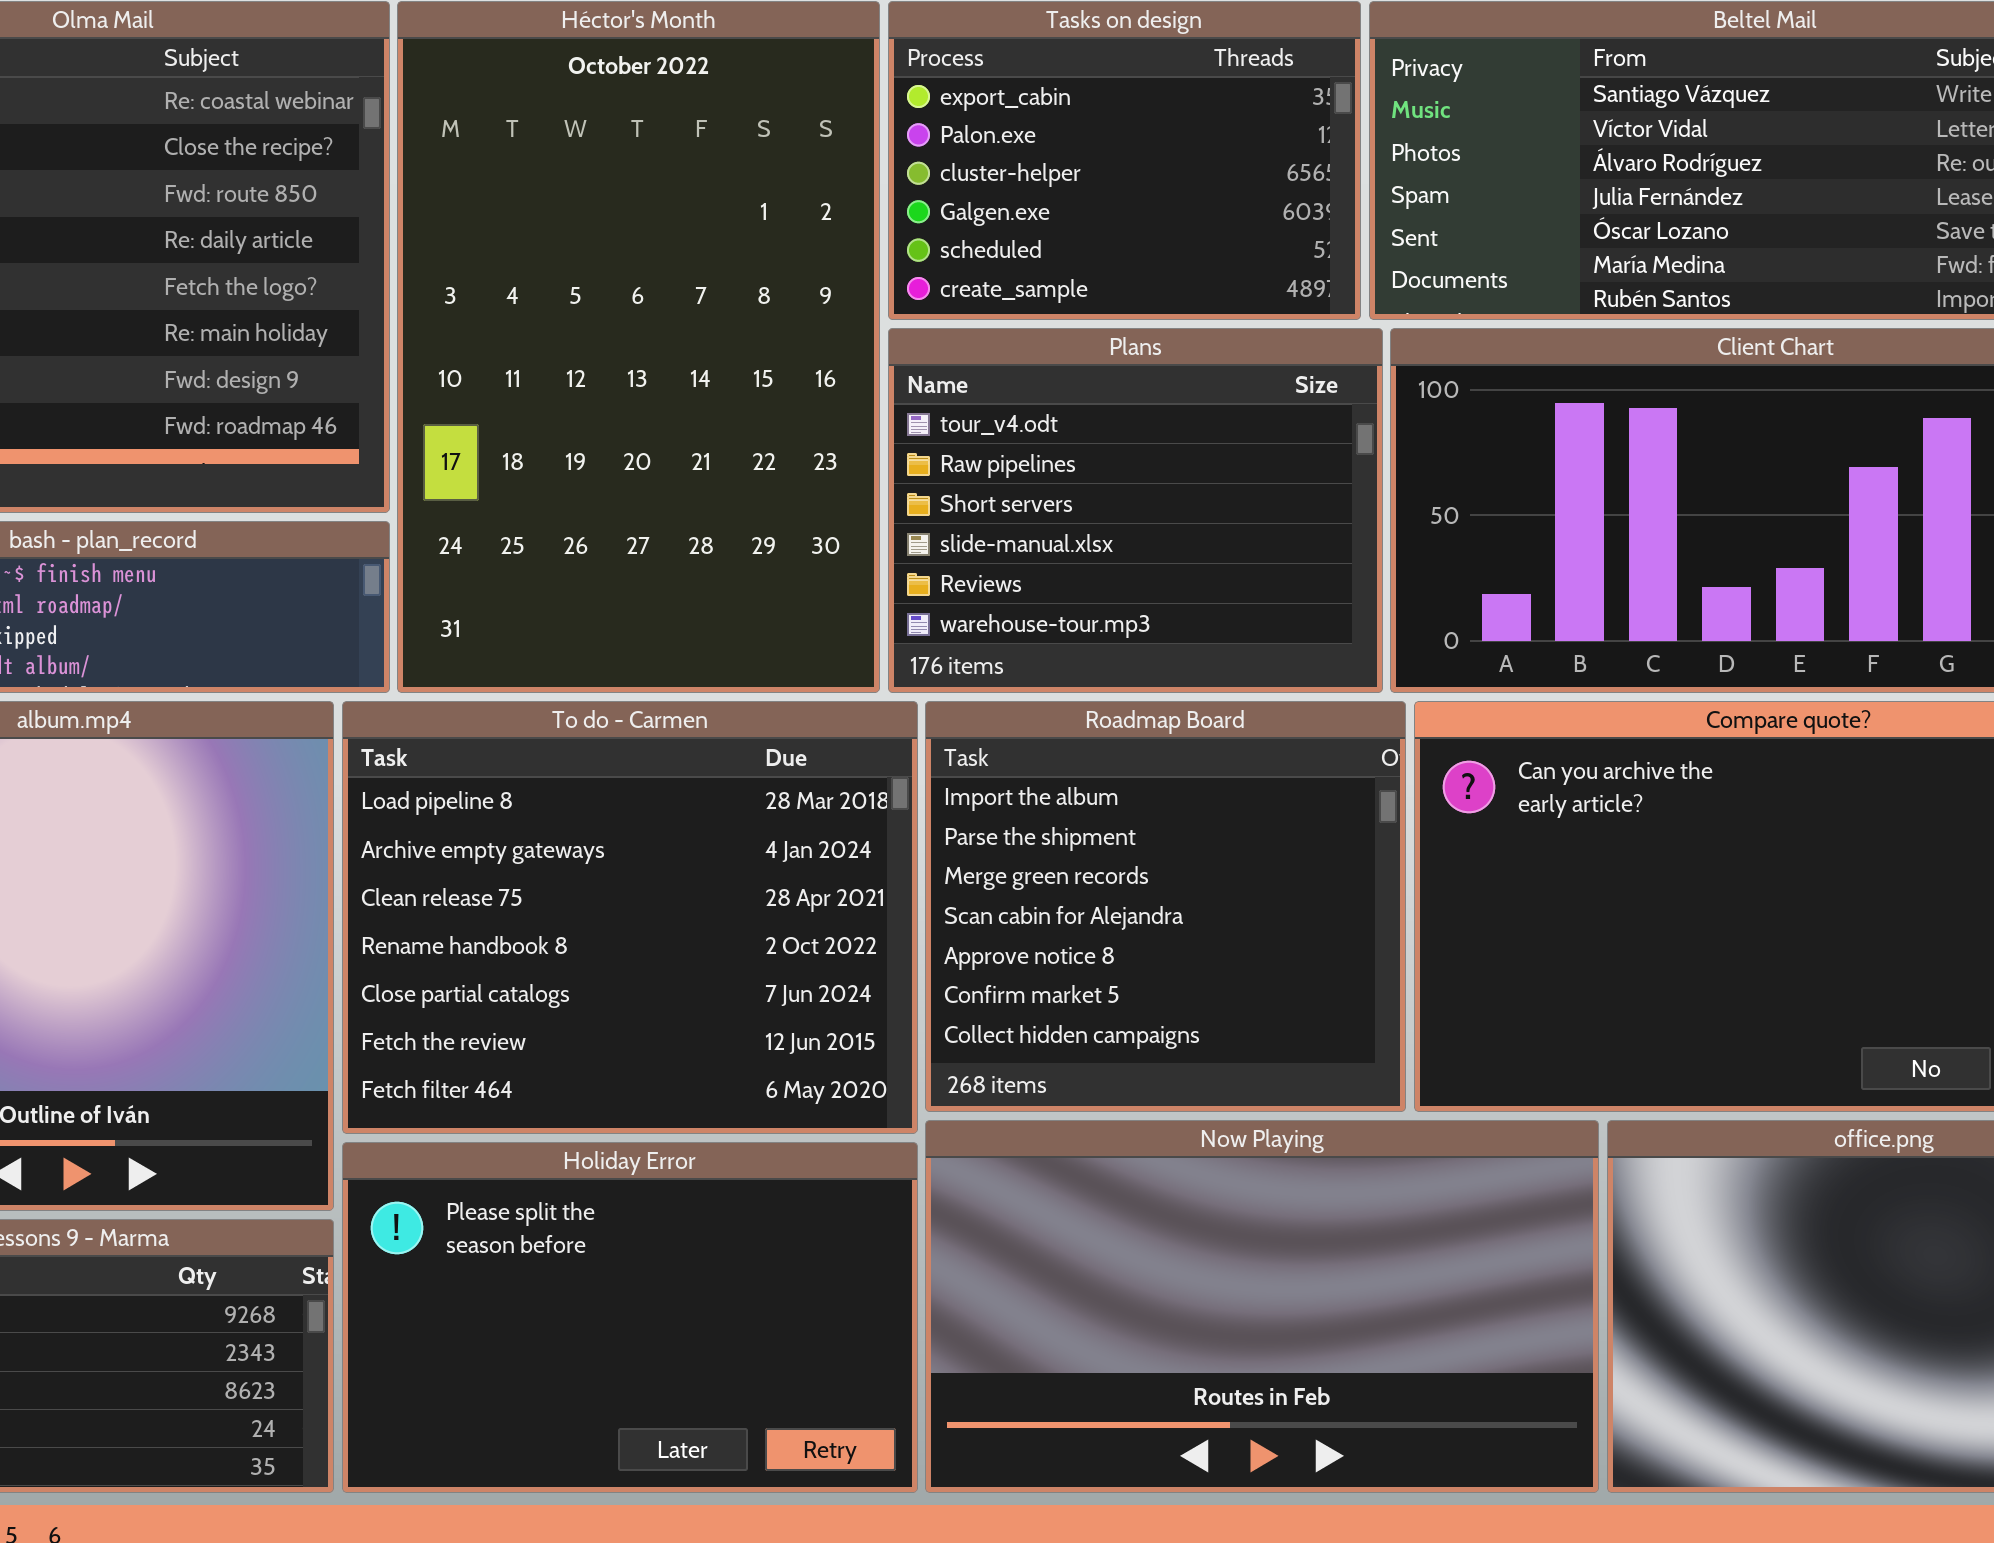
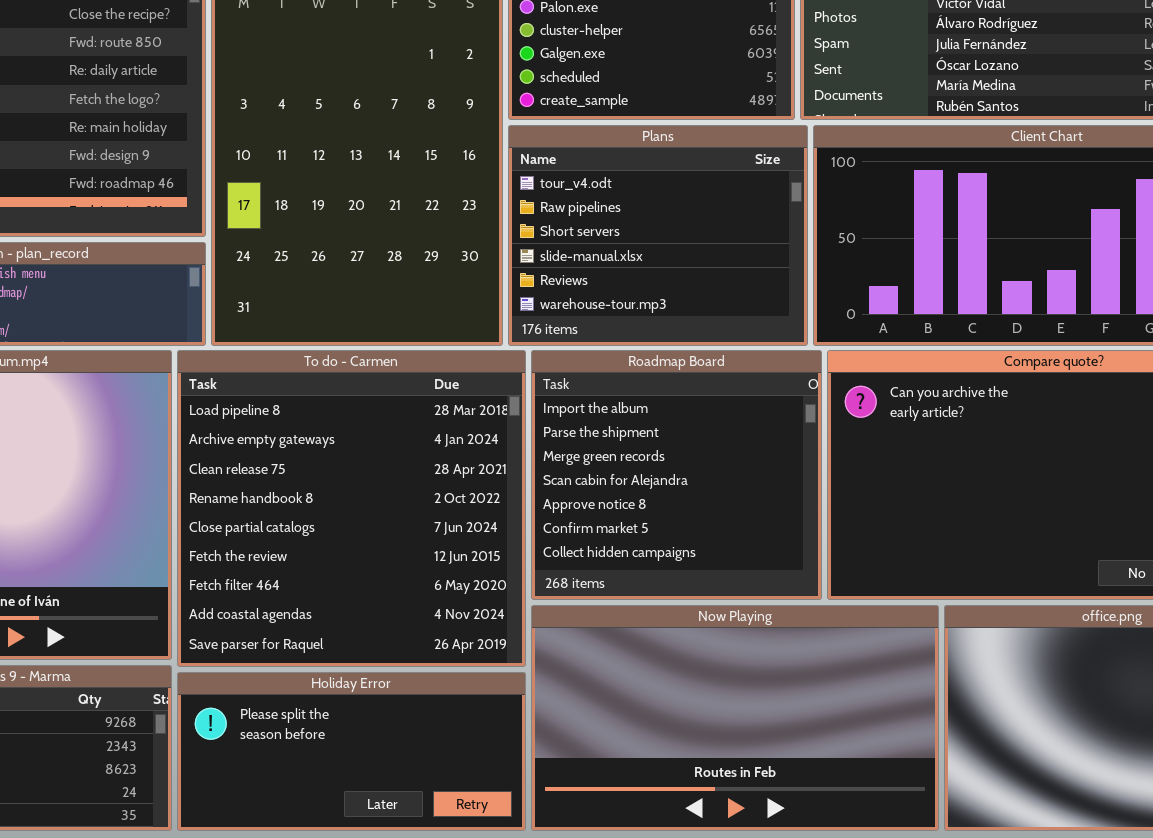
To do - Carmen: [342,701,918,1134] -> [177,350,526,667], resized
Holiday Error: [342,1142,918,1493] -> [177,672,526,831], resized

